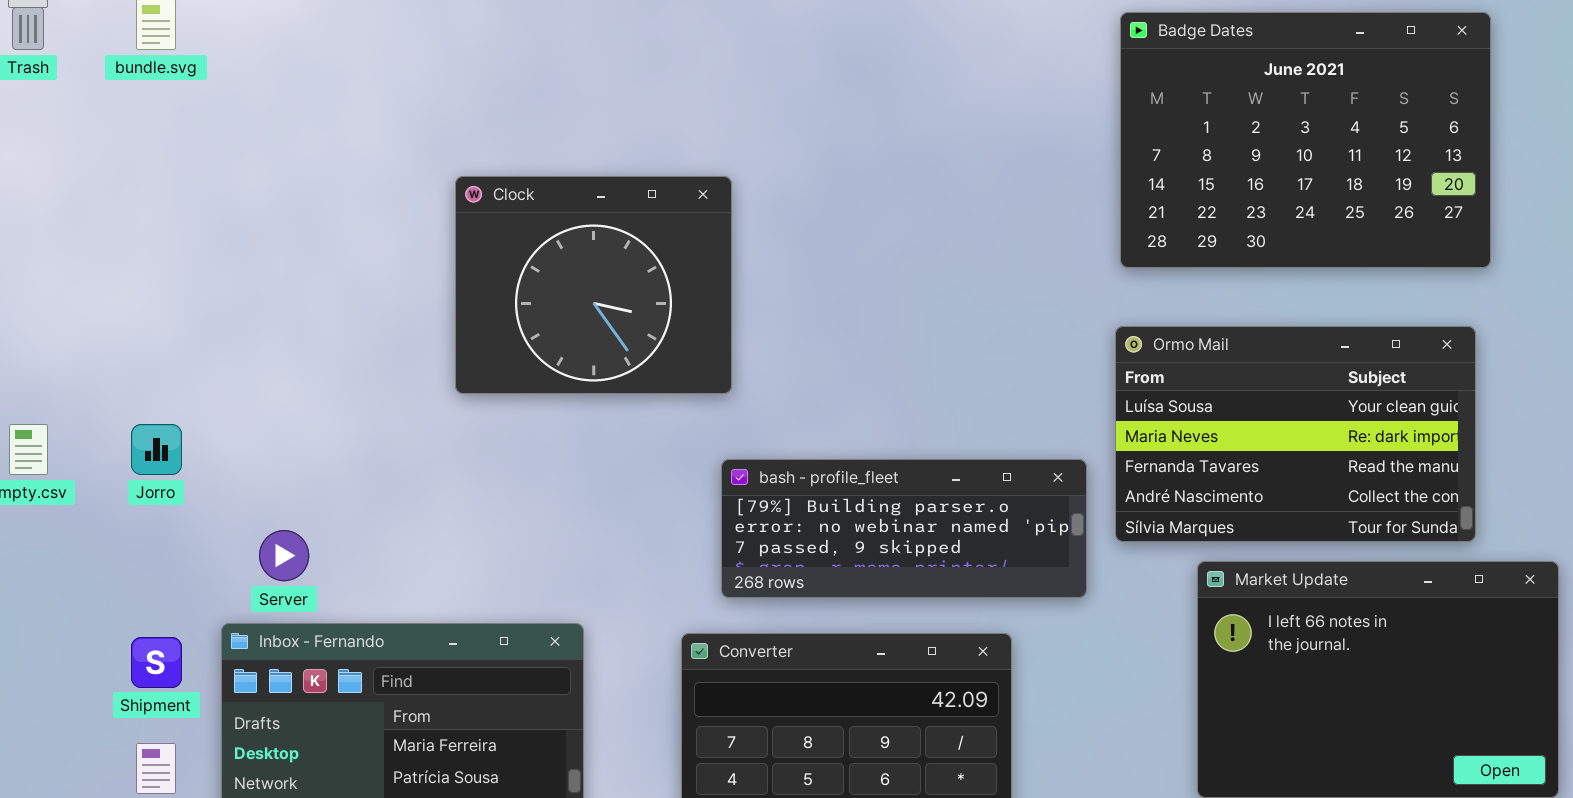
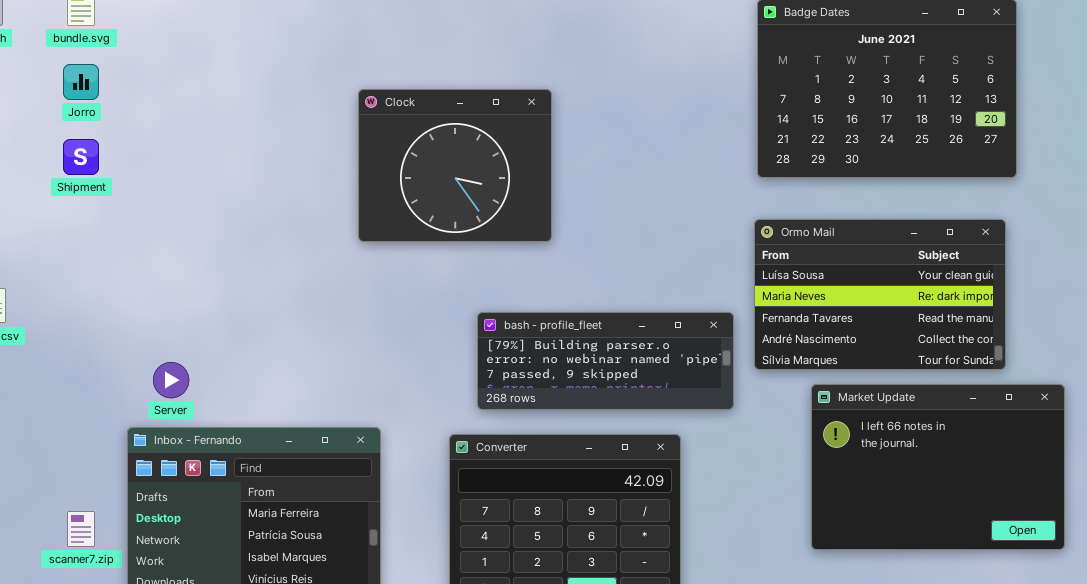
Clock: [455,176,732,394] -> [358,89,552,242], moved
Jorro: [131,424,182,475] -> [63,64,99,100], moved
Shipment: [131,637,182,688] -> [63,139,99,175], moved

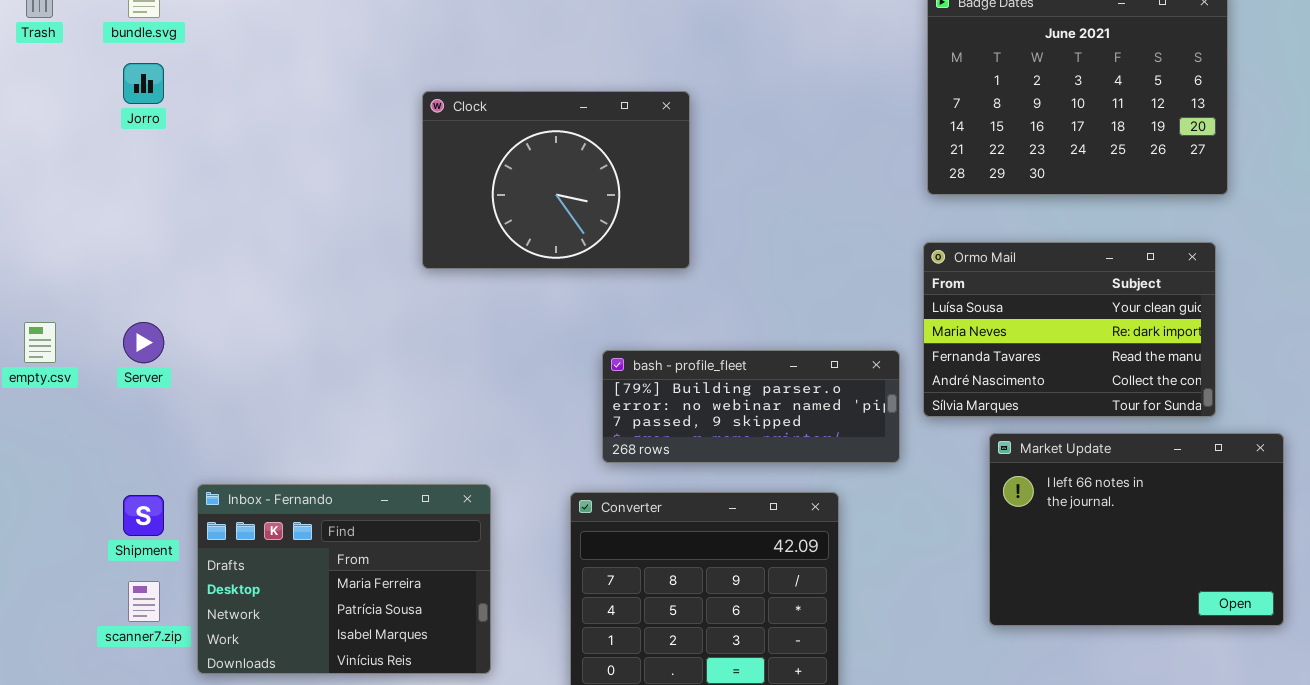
Clock: [358,89,552,242] -> [422,91,690,269], resized
Shipment: [63,139,99,175] -> [123,495,164,536], moved
Server: [153,362,189,398] -> [123,322,164,363], moved

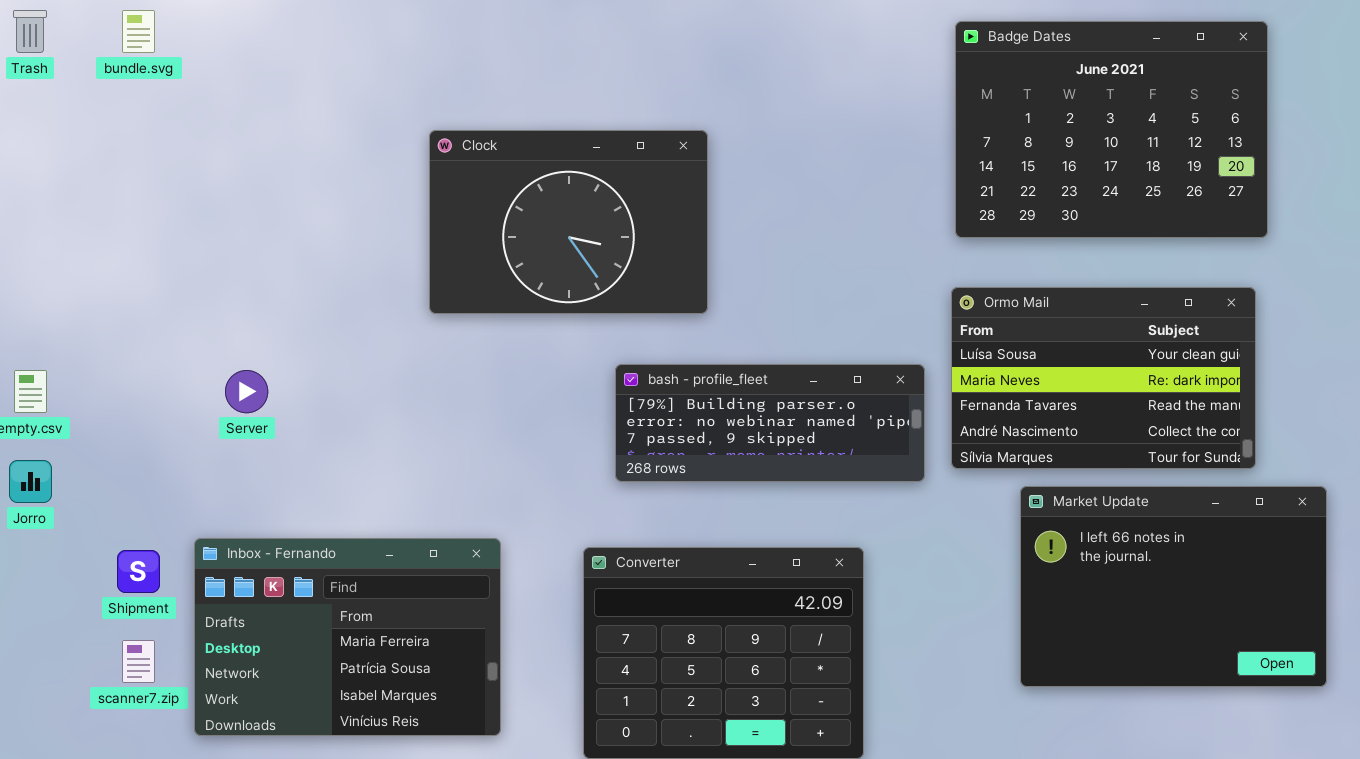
Jorro: [123,63,164,104] -> [9,460,52,503], moved
Server: [123,322,164,363] -> [225,370,268,413], moved
bash - profile_fleet: [602,350,900,463] -> [615,364,925,482], moved

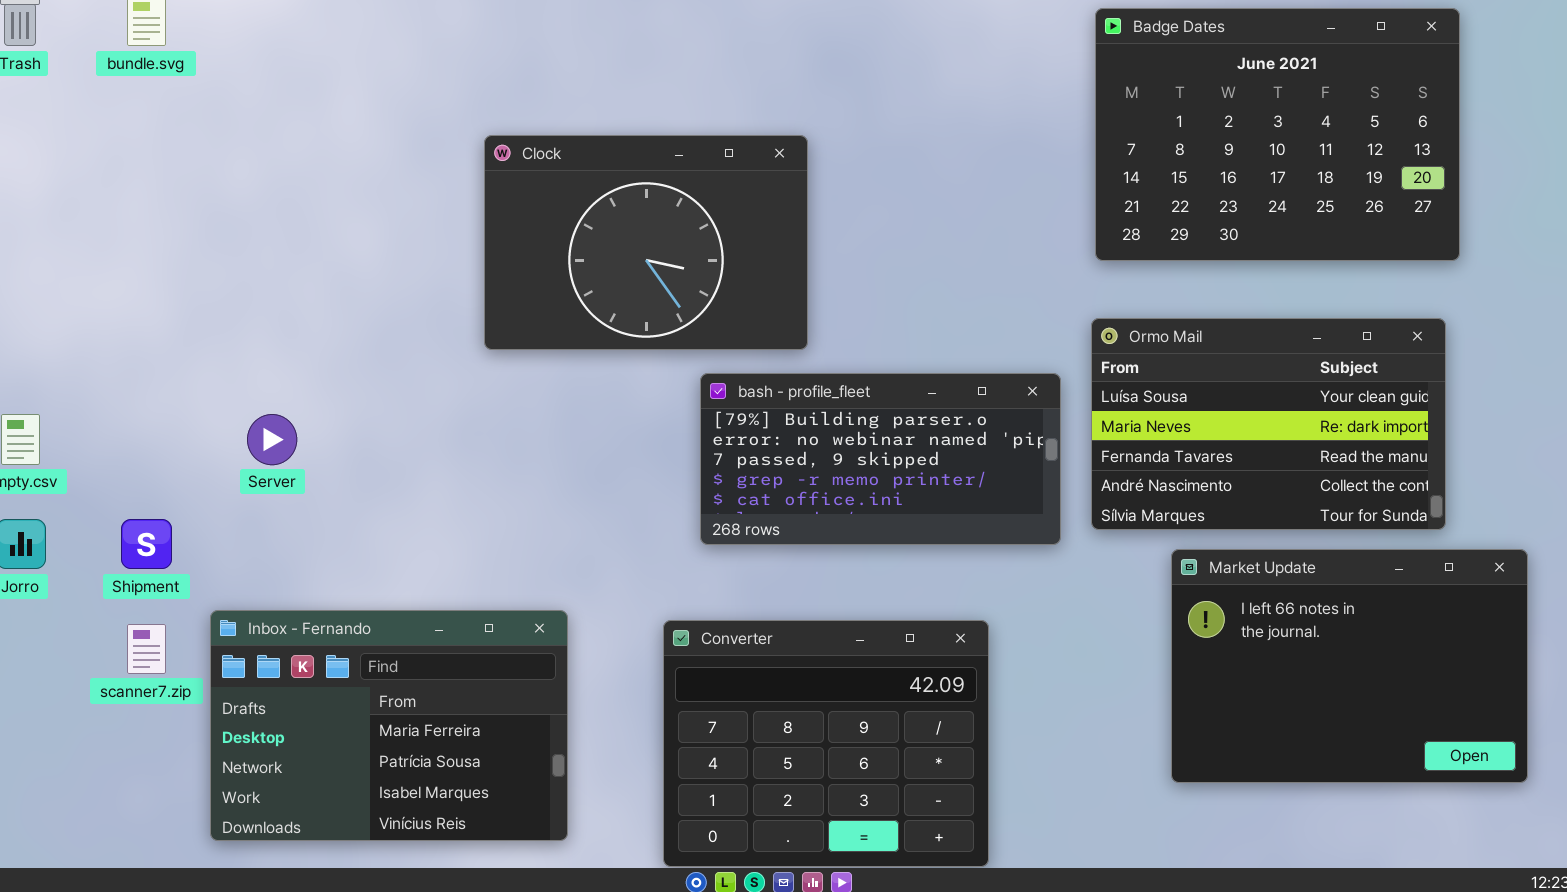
bash - profile_fleet: [615,364,925,482] -> [700,373,1061,545], resized
Shipment: [117,550,160,593] -> [121,519,172,569], moved
scanner7.zip: [122,640,155,683] -> [127,624,166,674], moved

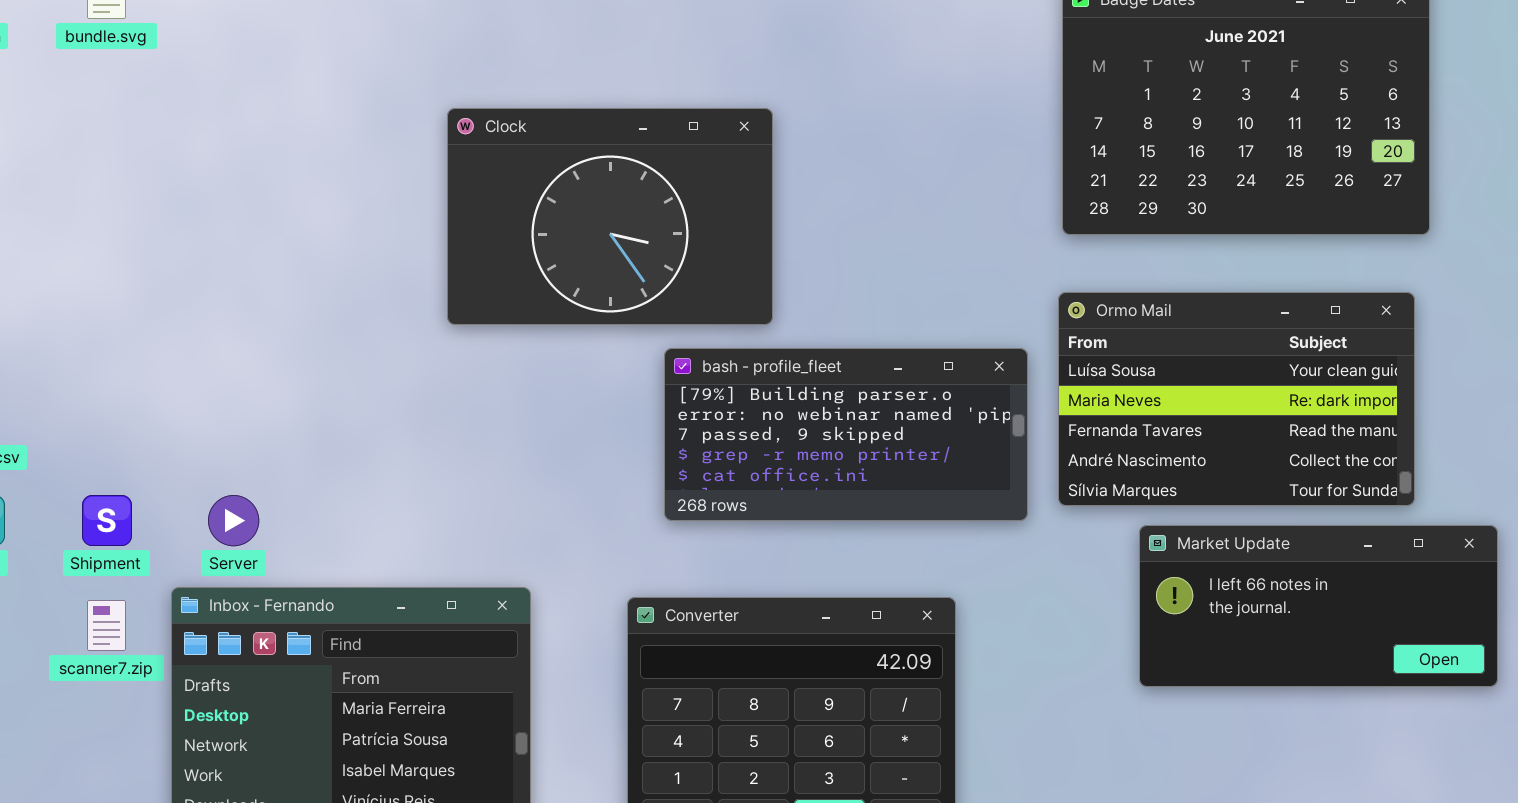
Server: [247,414,297,465] -> [208,495,259,546], moved
Market Update: [1171,549,1528,783] -> [1139,525,1498,687], resized

